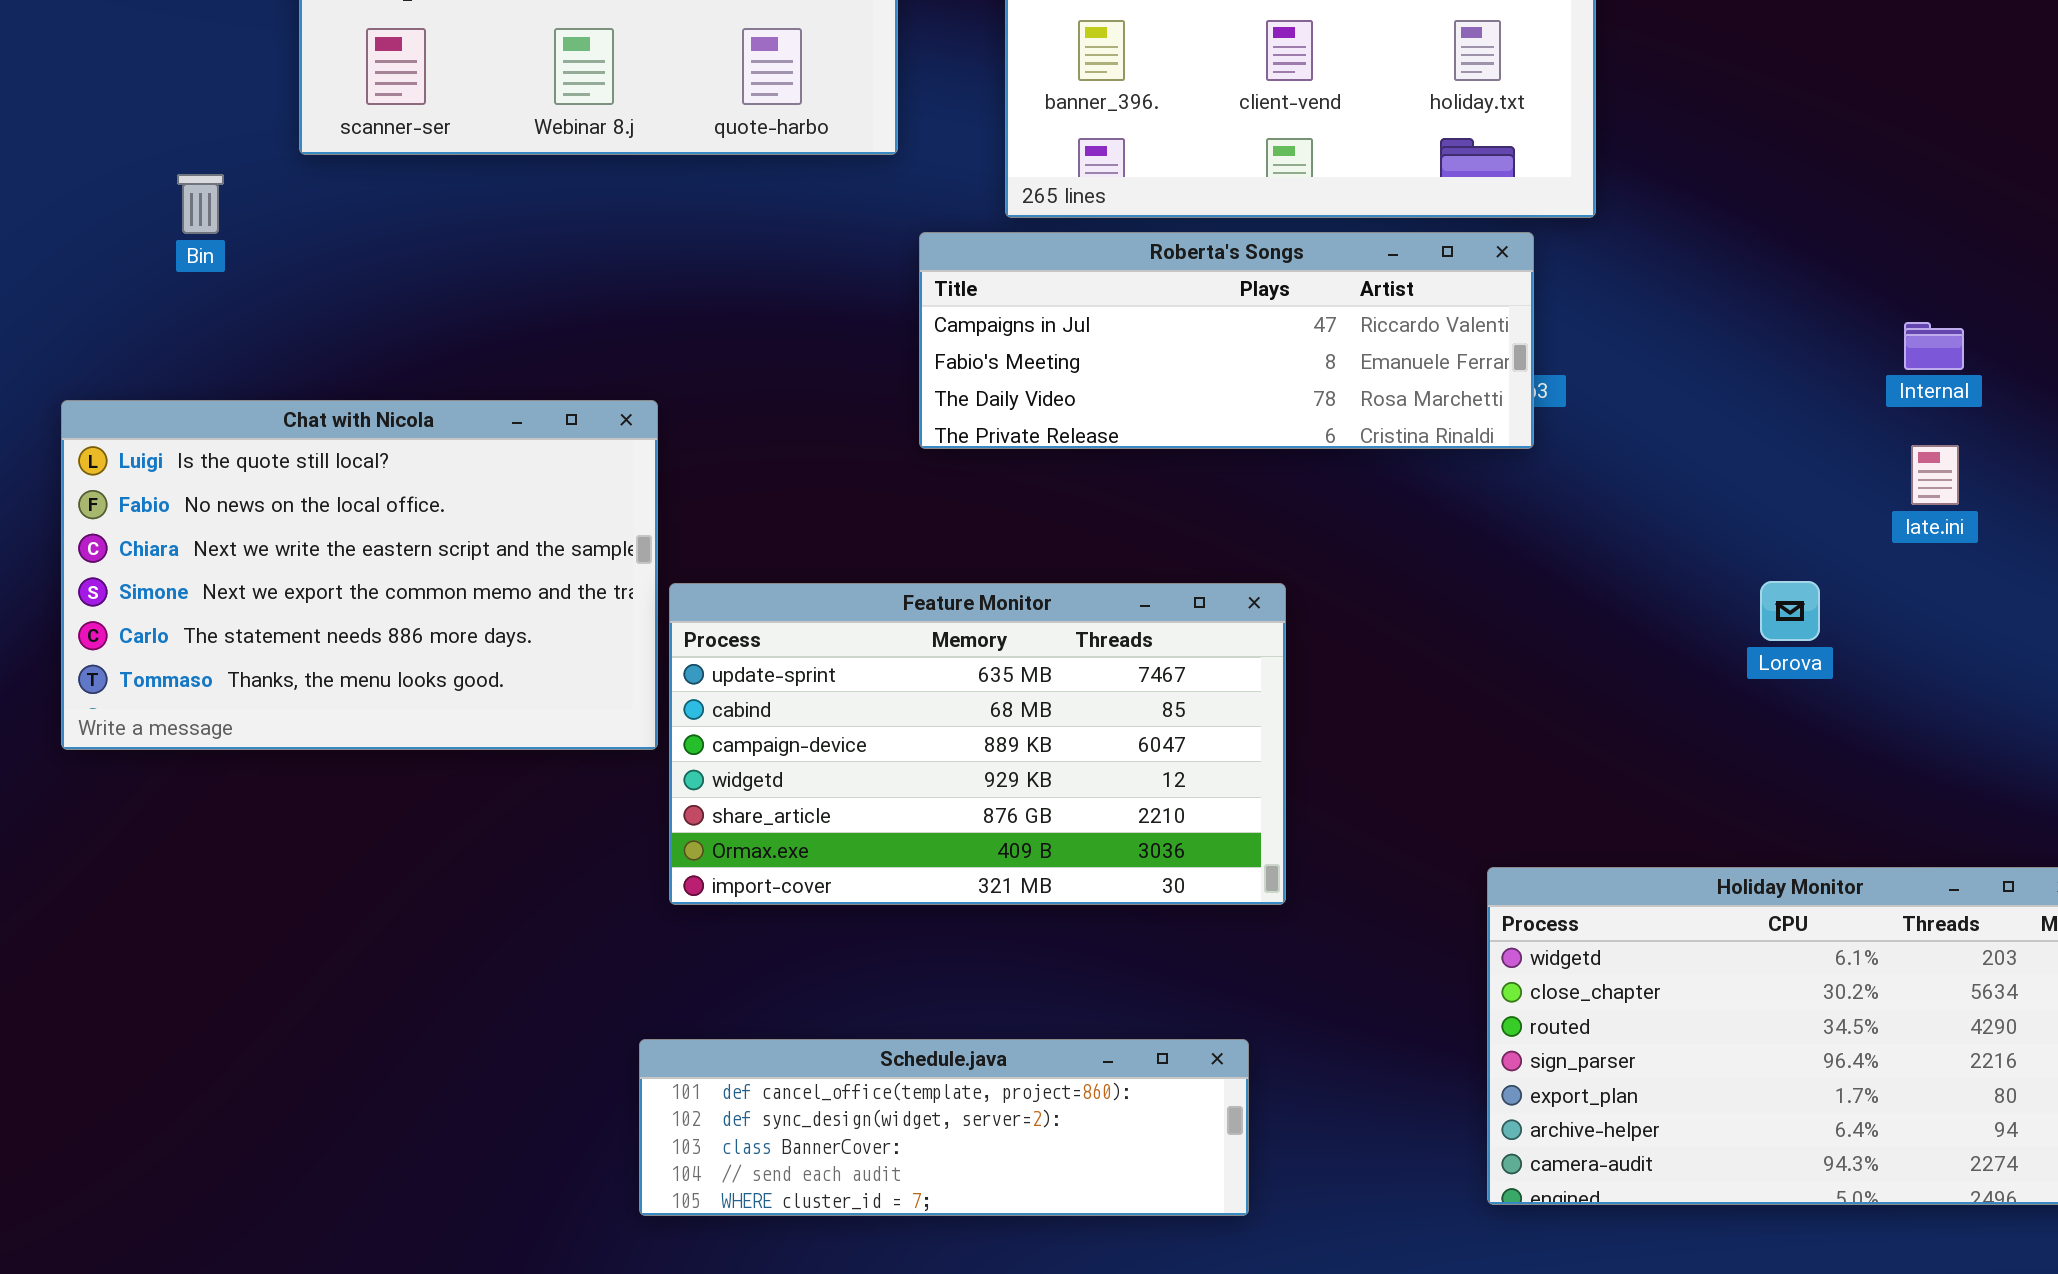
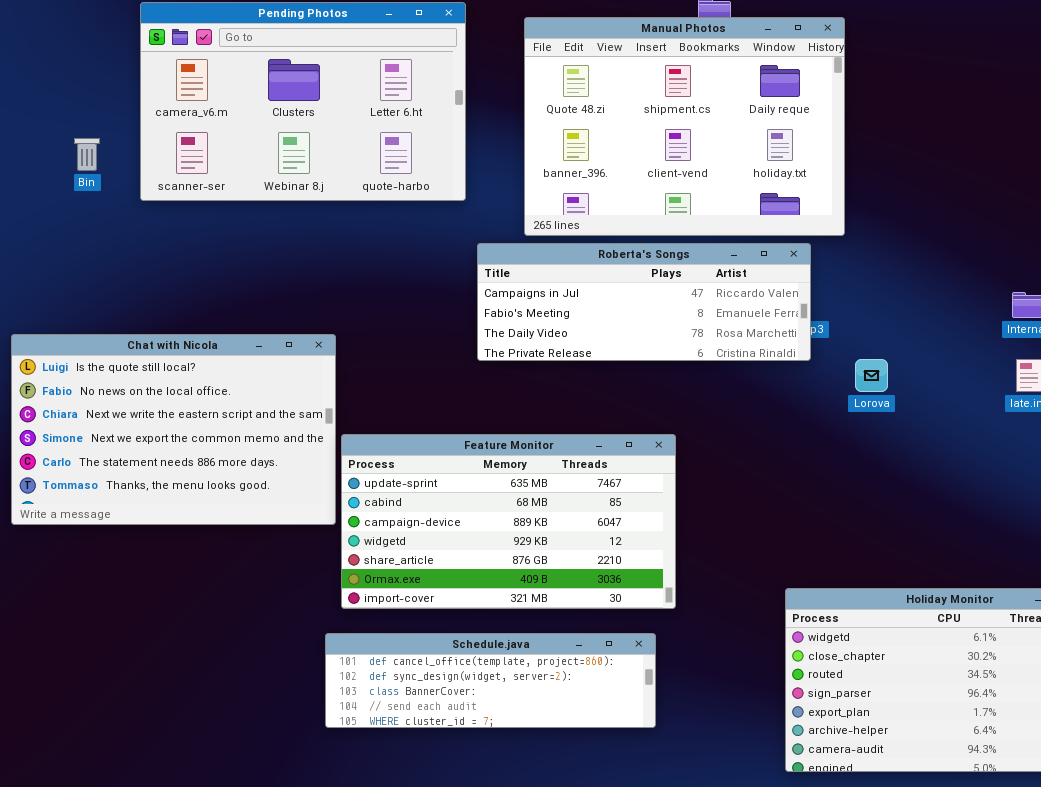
Bin: [177,174,224,234] -> [74,138,100,171], moved
Lorova: [1760,581,1820,641] -> [855,359,888,392], moved
Schedule.java: [639,1039,1249,1216] -> [325,633,656,728], moved

